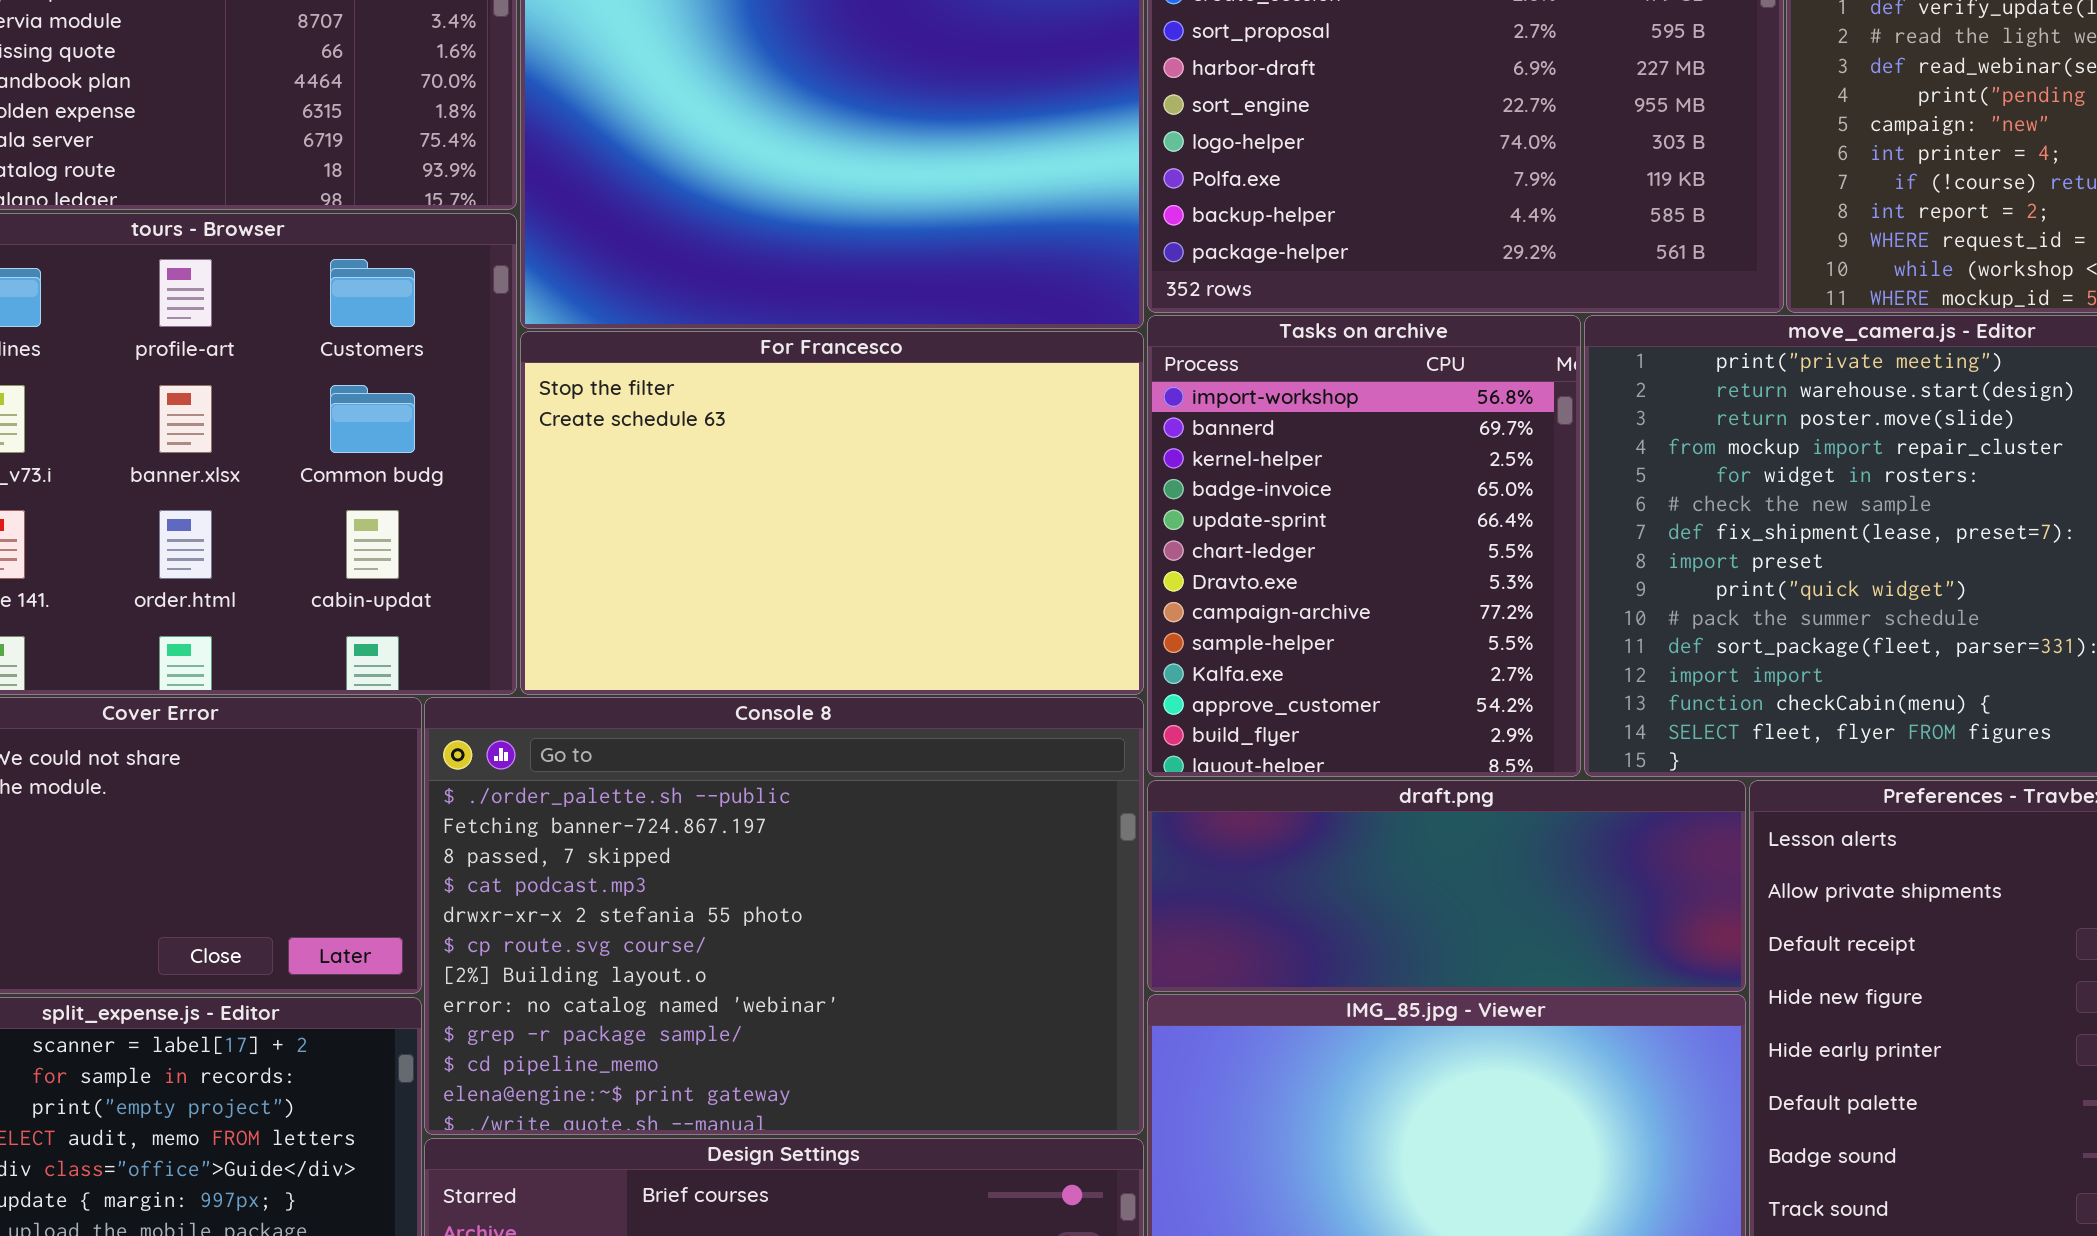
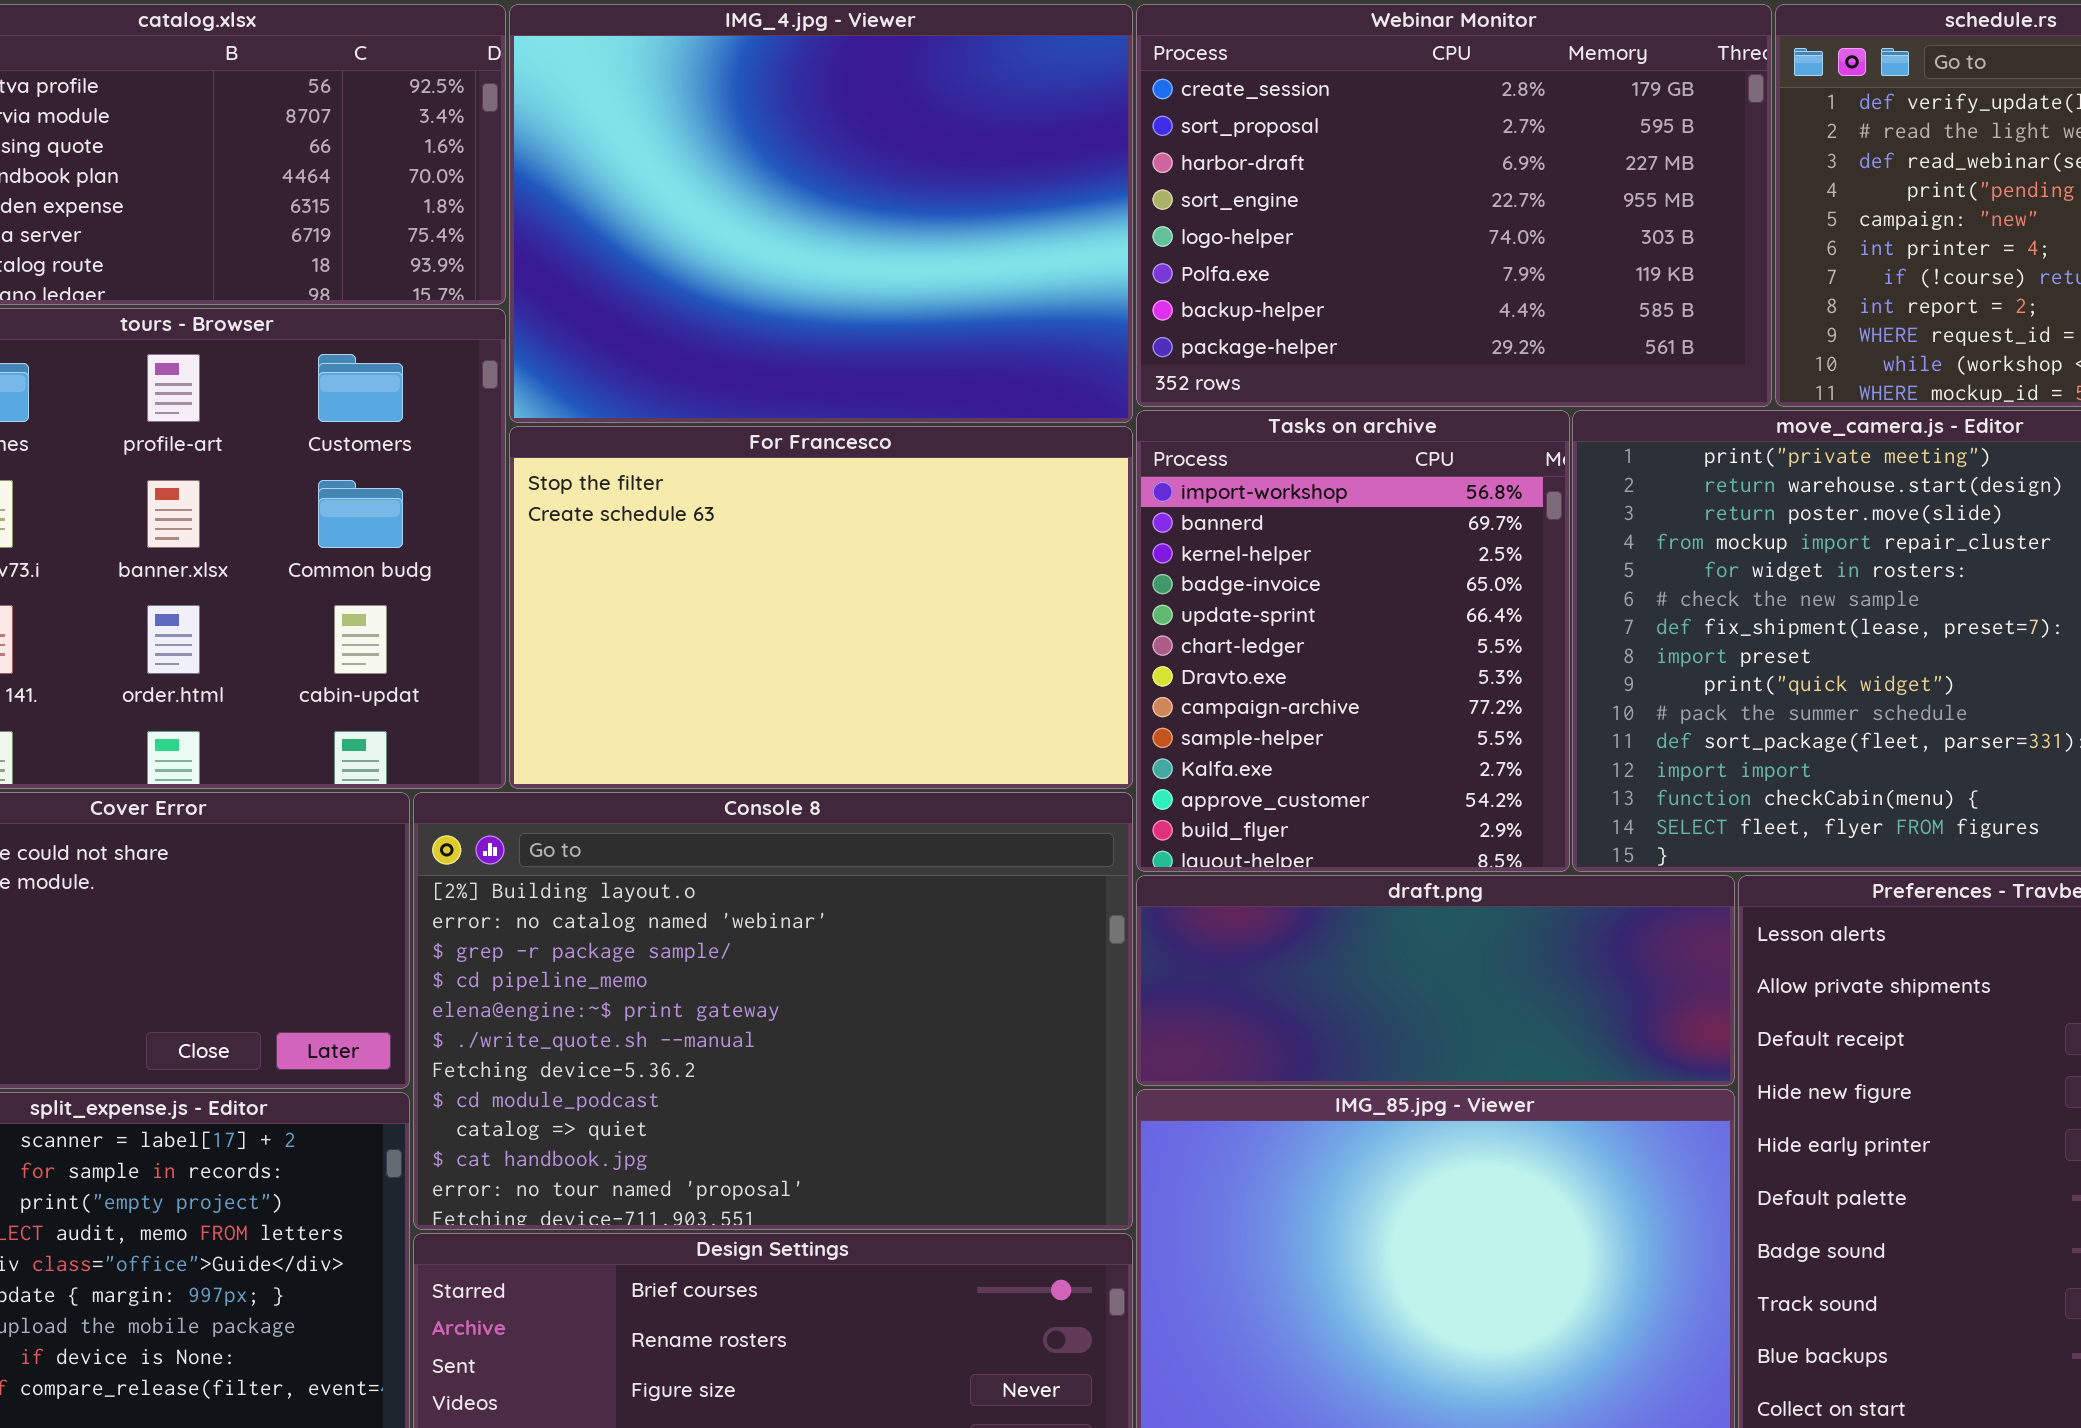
Console 8: [424,697,1144,1135] -> [413,792,1133,1230], scrolled down 6 rows

